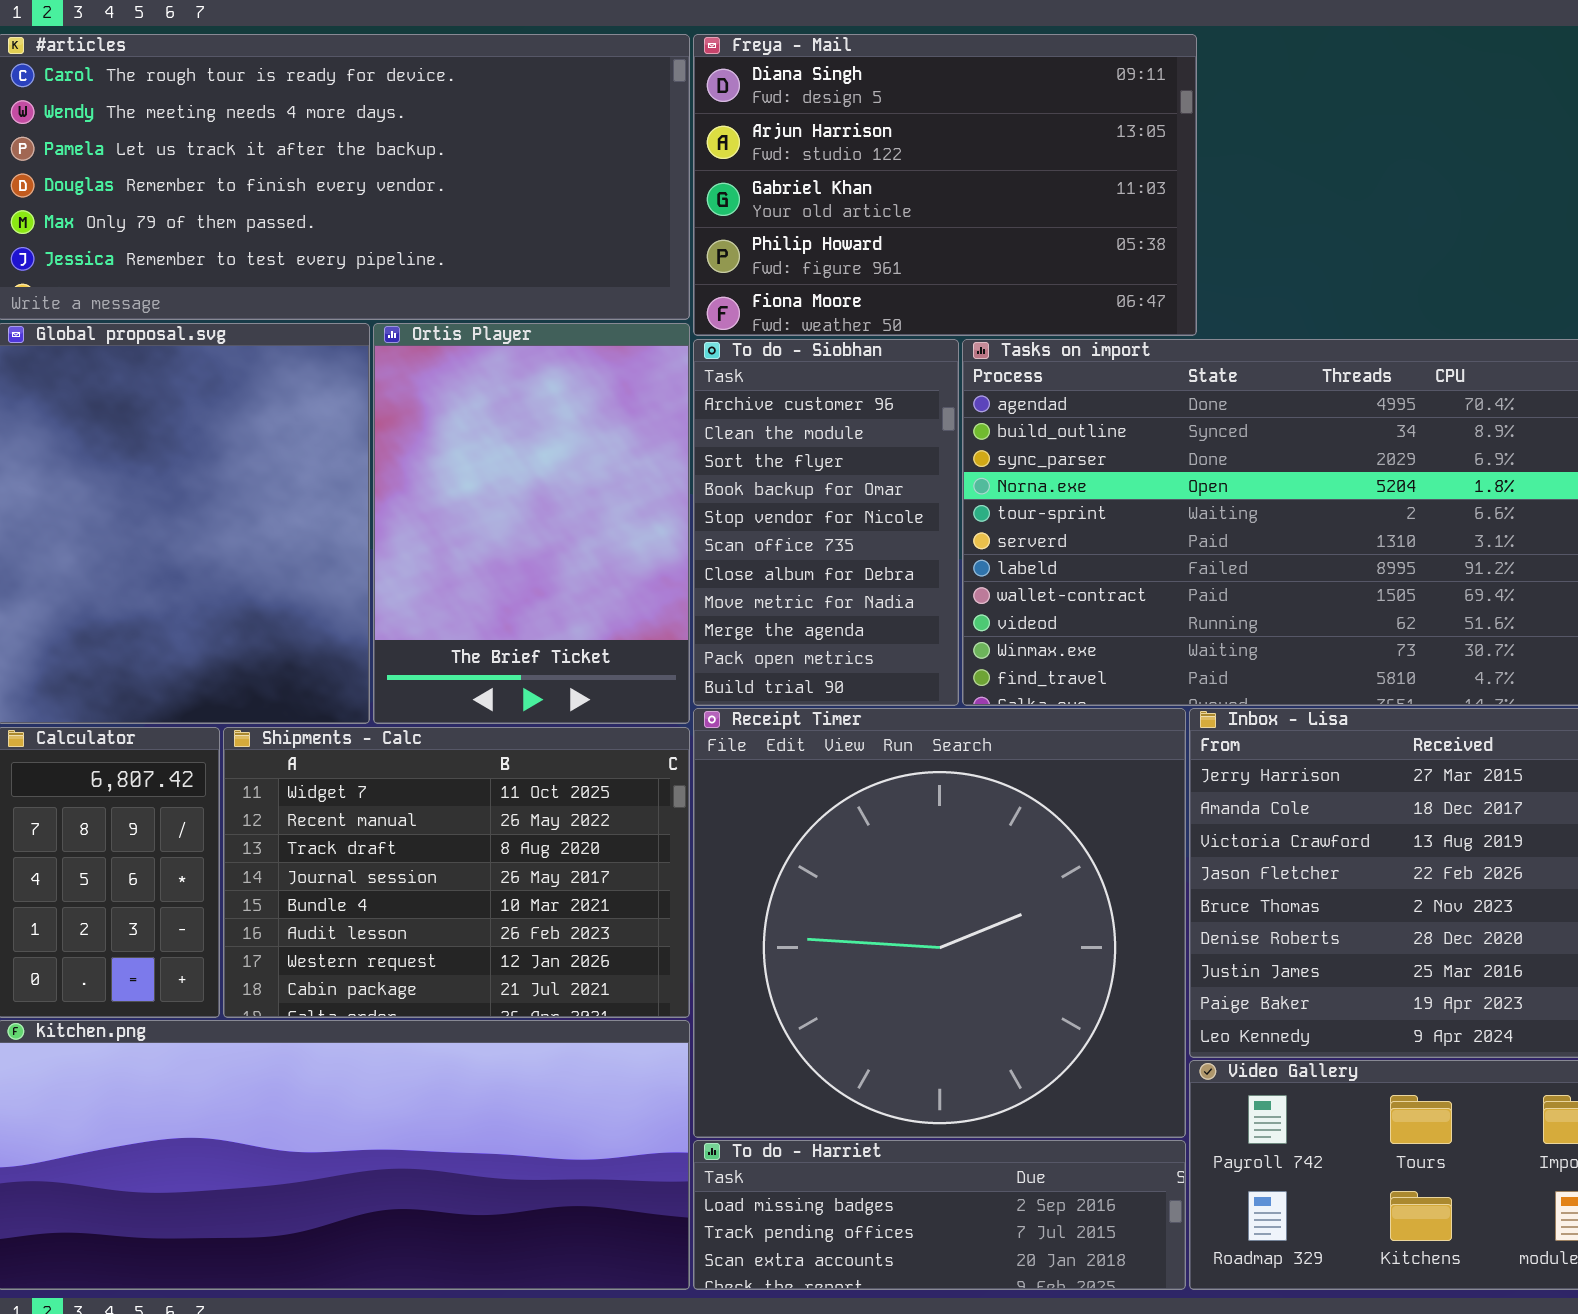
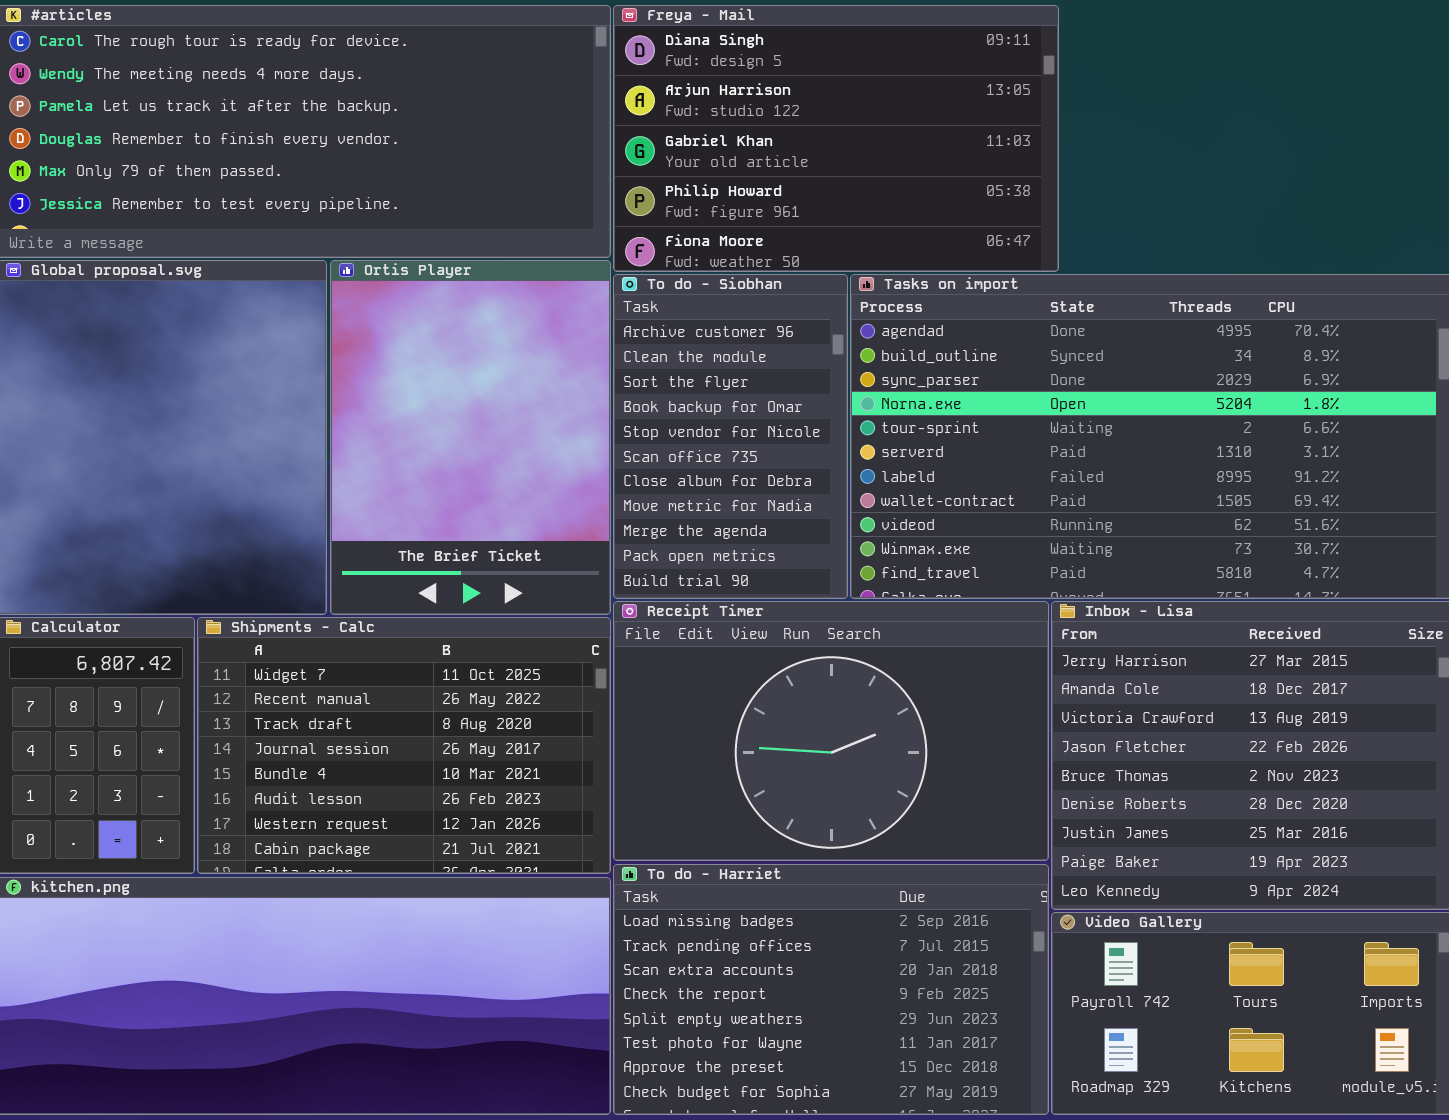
Receipt Timer: [693,708,1186,1138] -> [613,601,1049,861], resized
To do - Harriet: [693,1140,1186,1290] -> [613,864,1049,1115], resized

